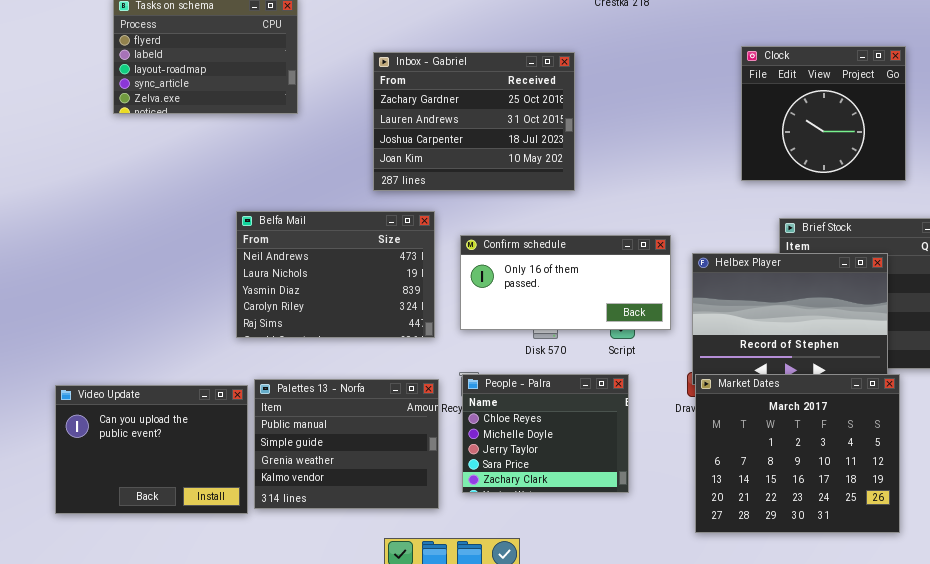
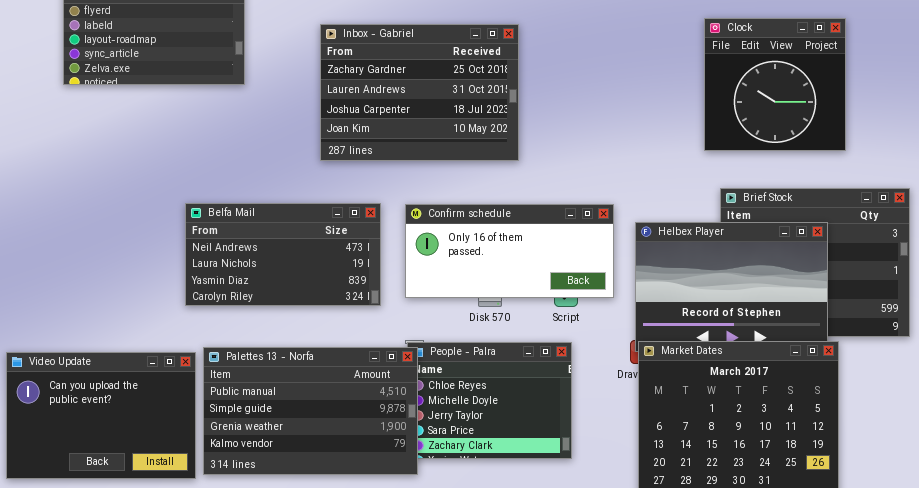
Clock: [741,46,906,181] -> [704,18,846,151], resized
Belfa Mail: [236,211,435,338] -> [185,203,381,306], resized
Palettes 13 - Norfa: [254,379,439,509] -> [203,347,418,475], resized

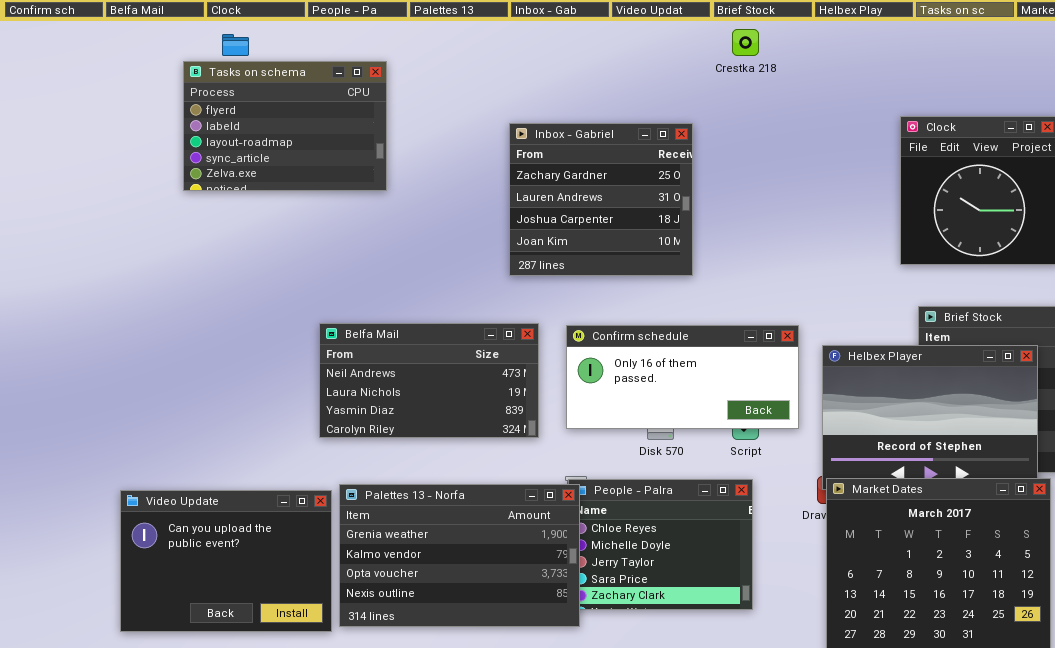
Inbox - Gabriel: [320,24,519,161] -> [509,123,693,276], resized
Palettes 13 - Norfa: [203,347,418,475] -> [339,484,580,627], scrolled down 2 rows

